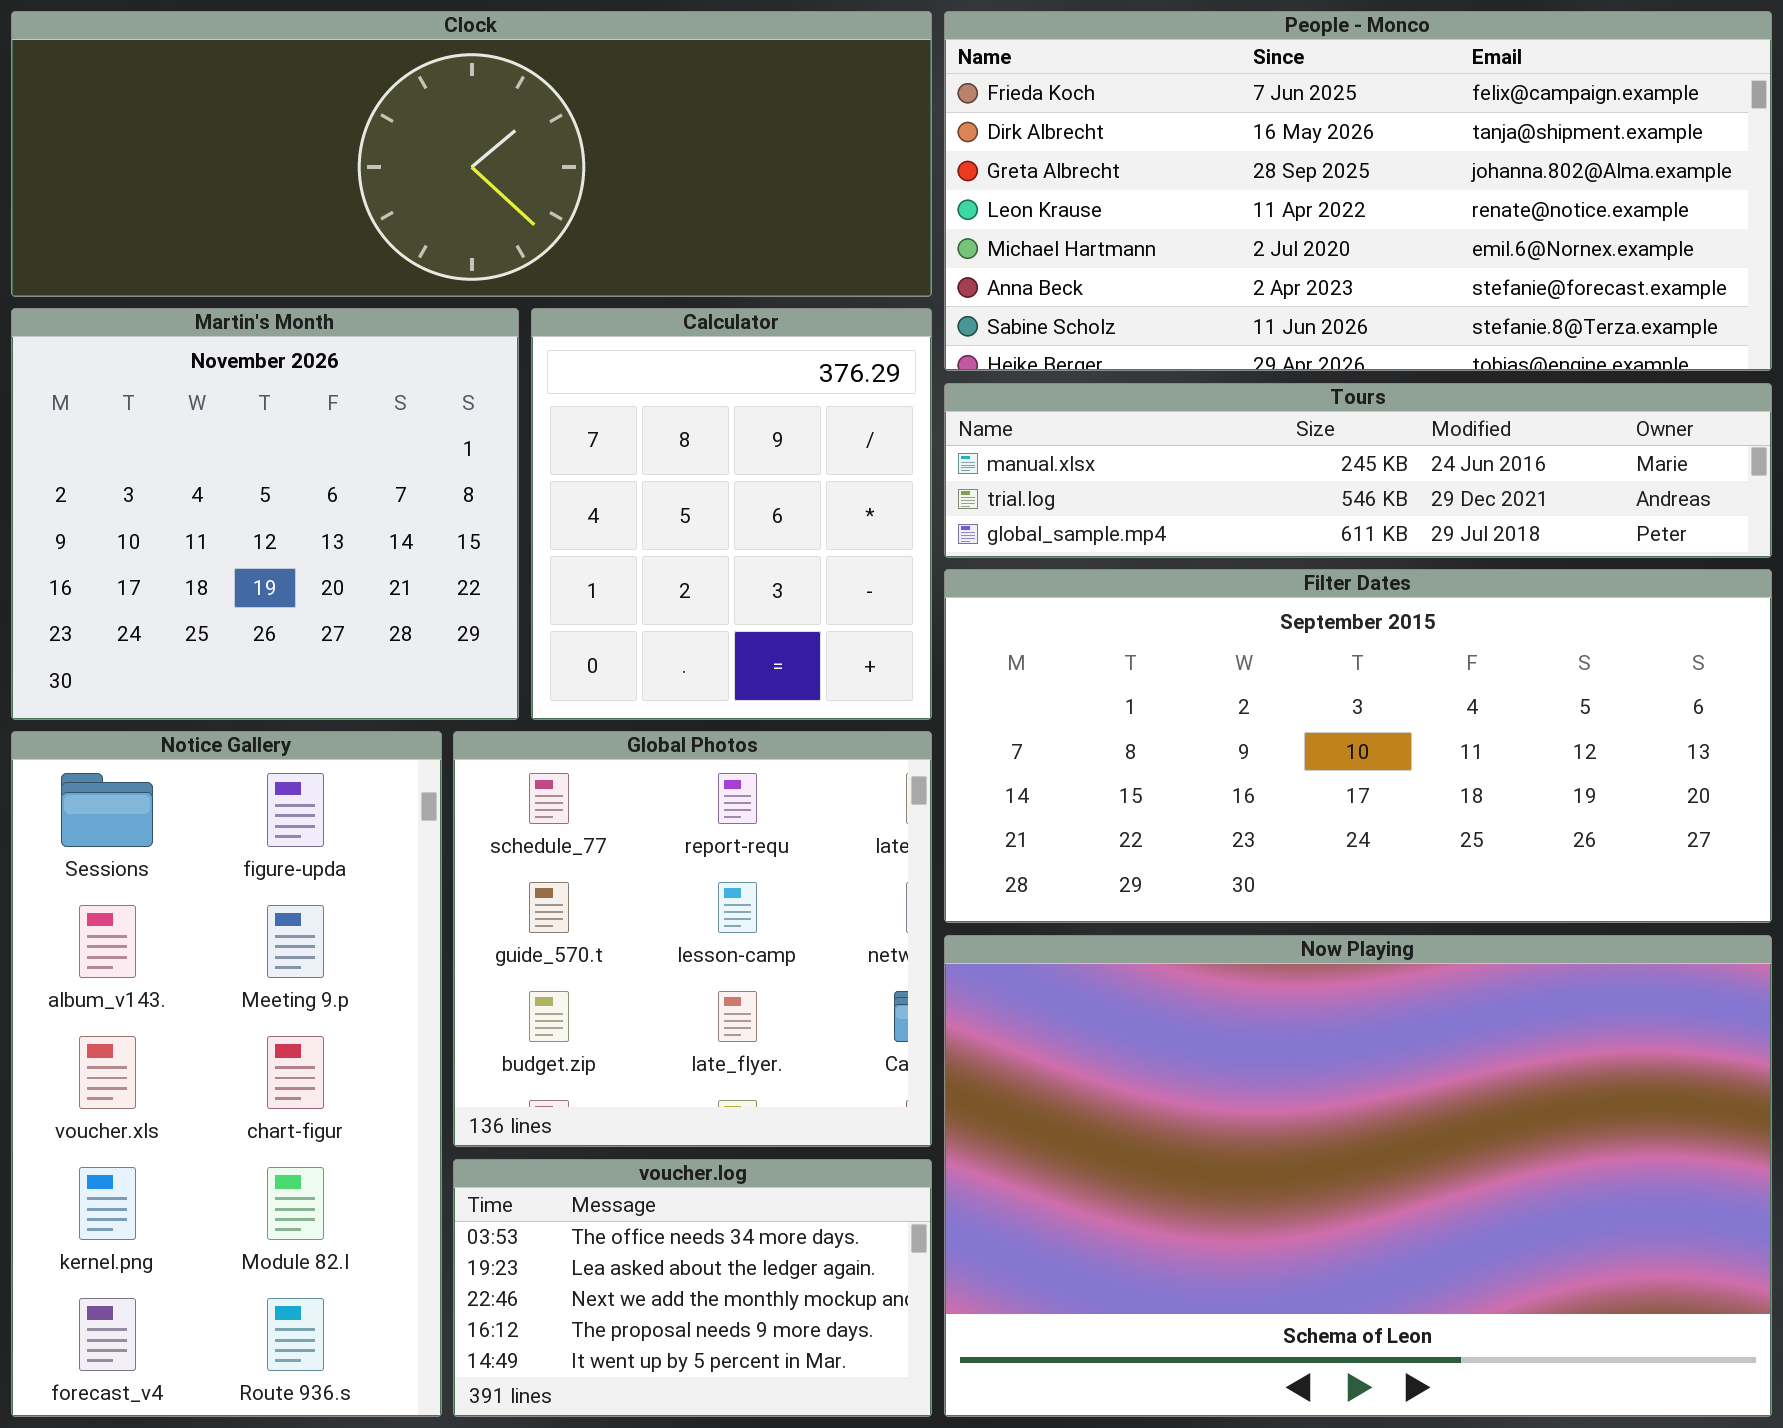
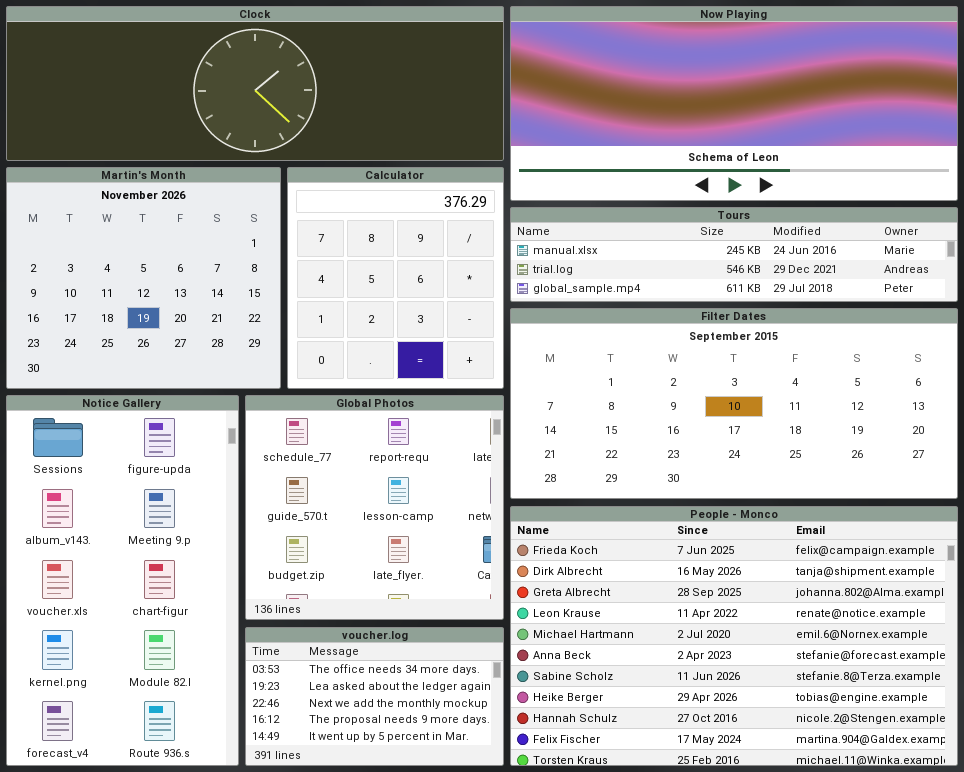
People - Monco: [944,11,1772,371] -> [510,506,958,766], moved, resized
Now Playing: [944,935,1772,1417] -> [510,6,958,201], moved, resized

